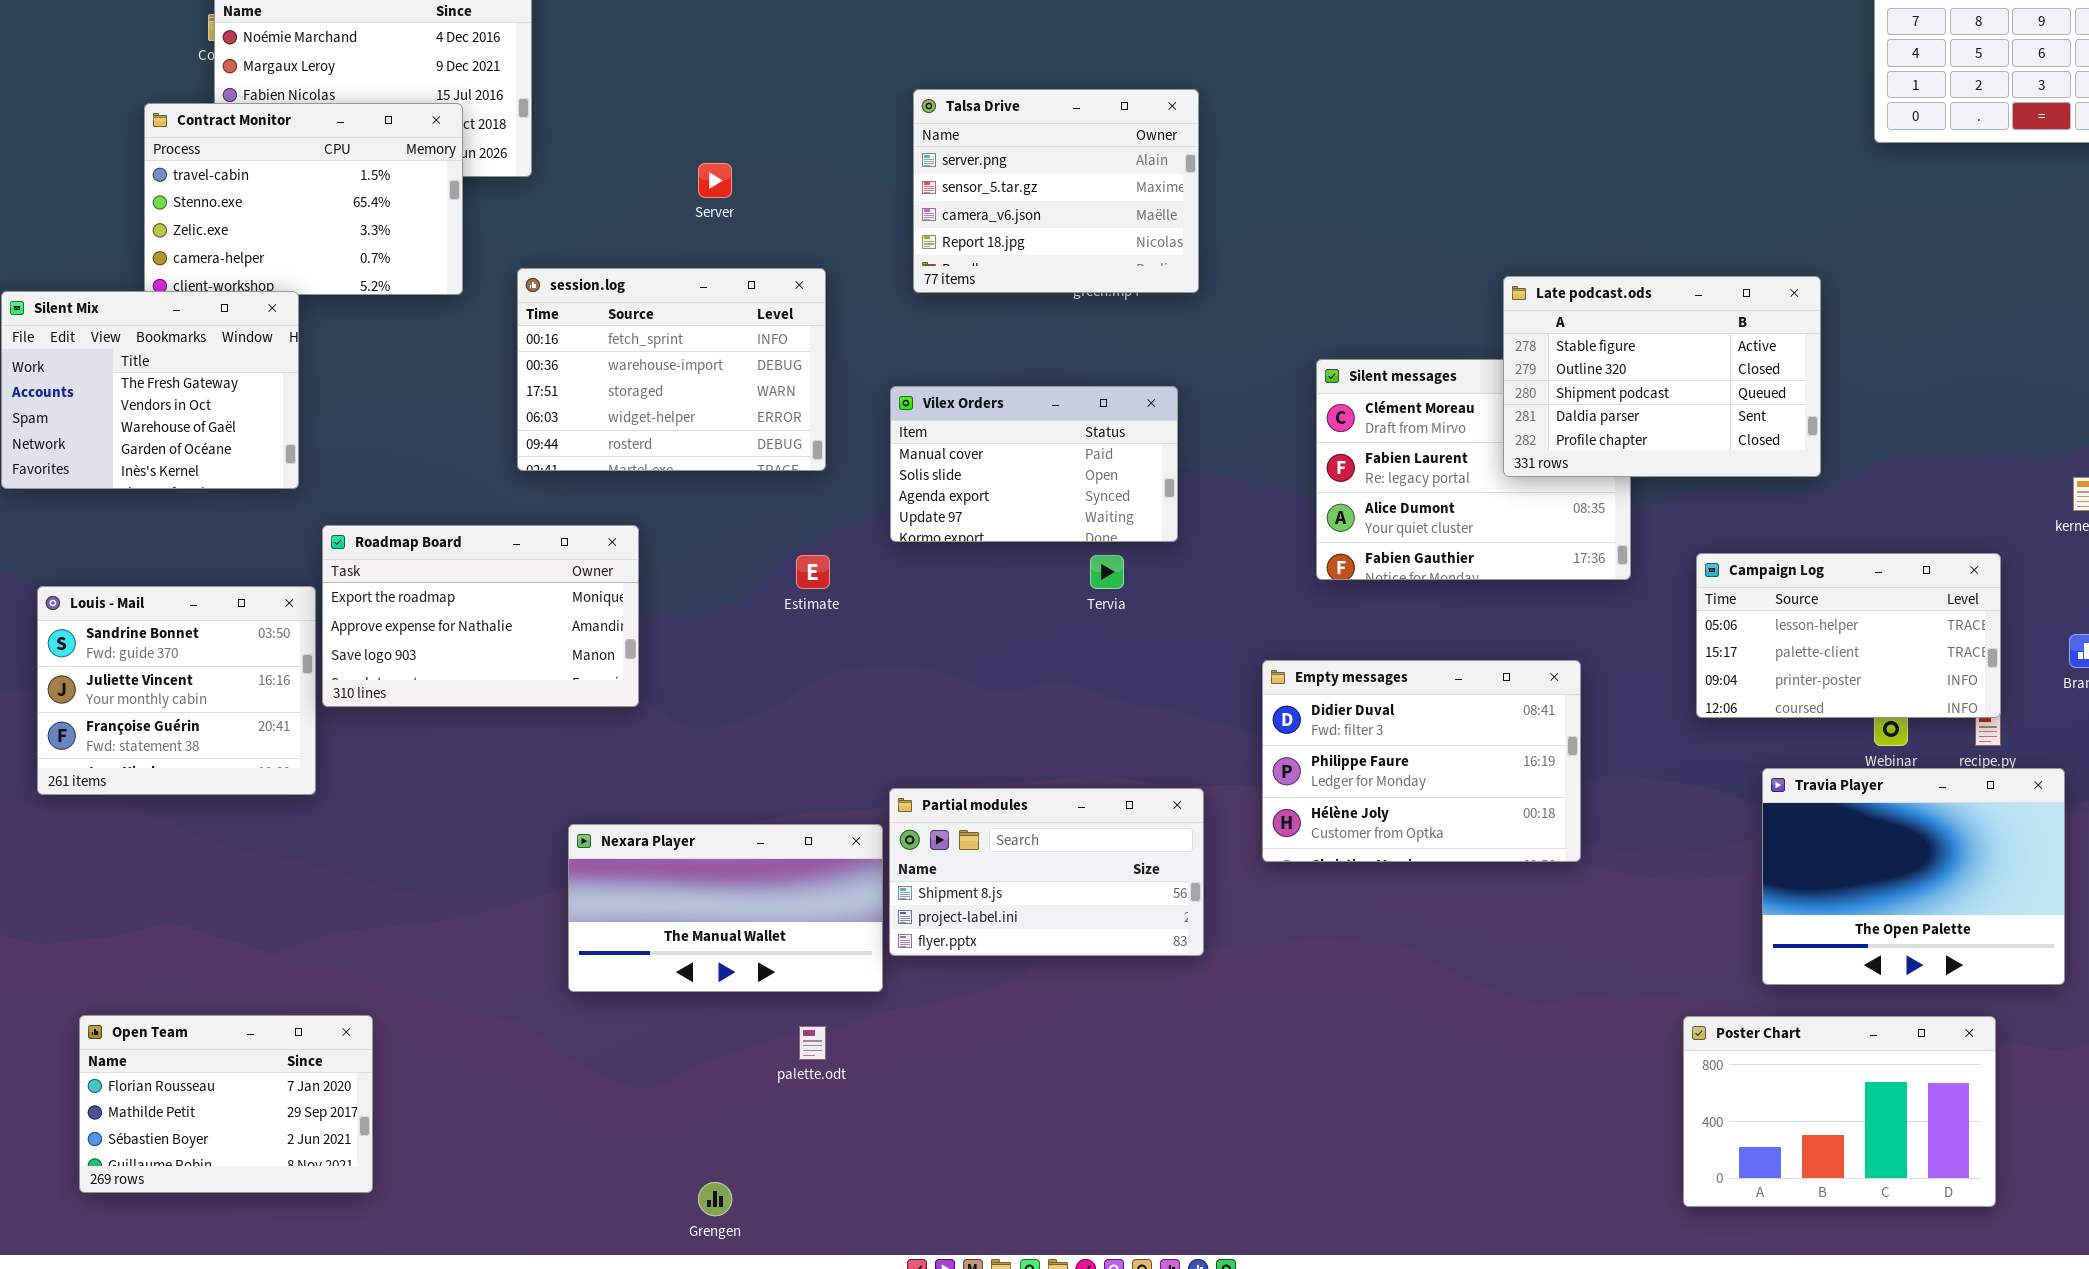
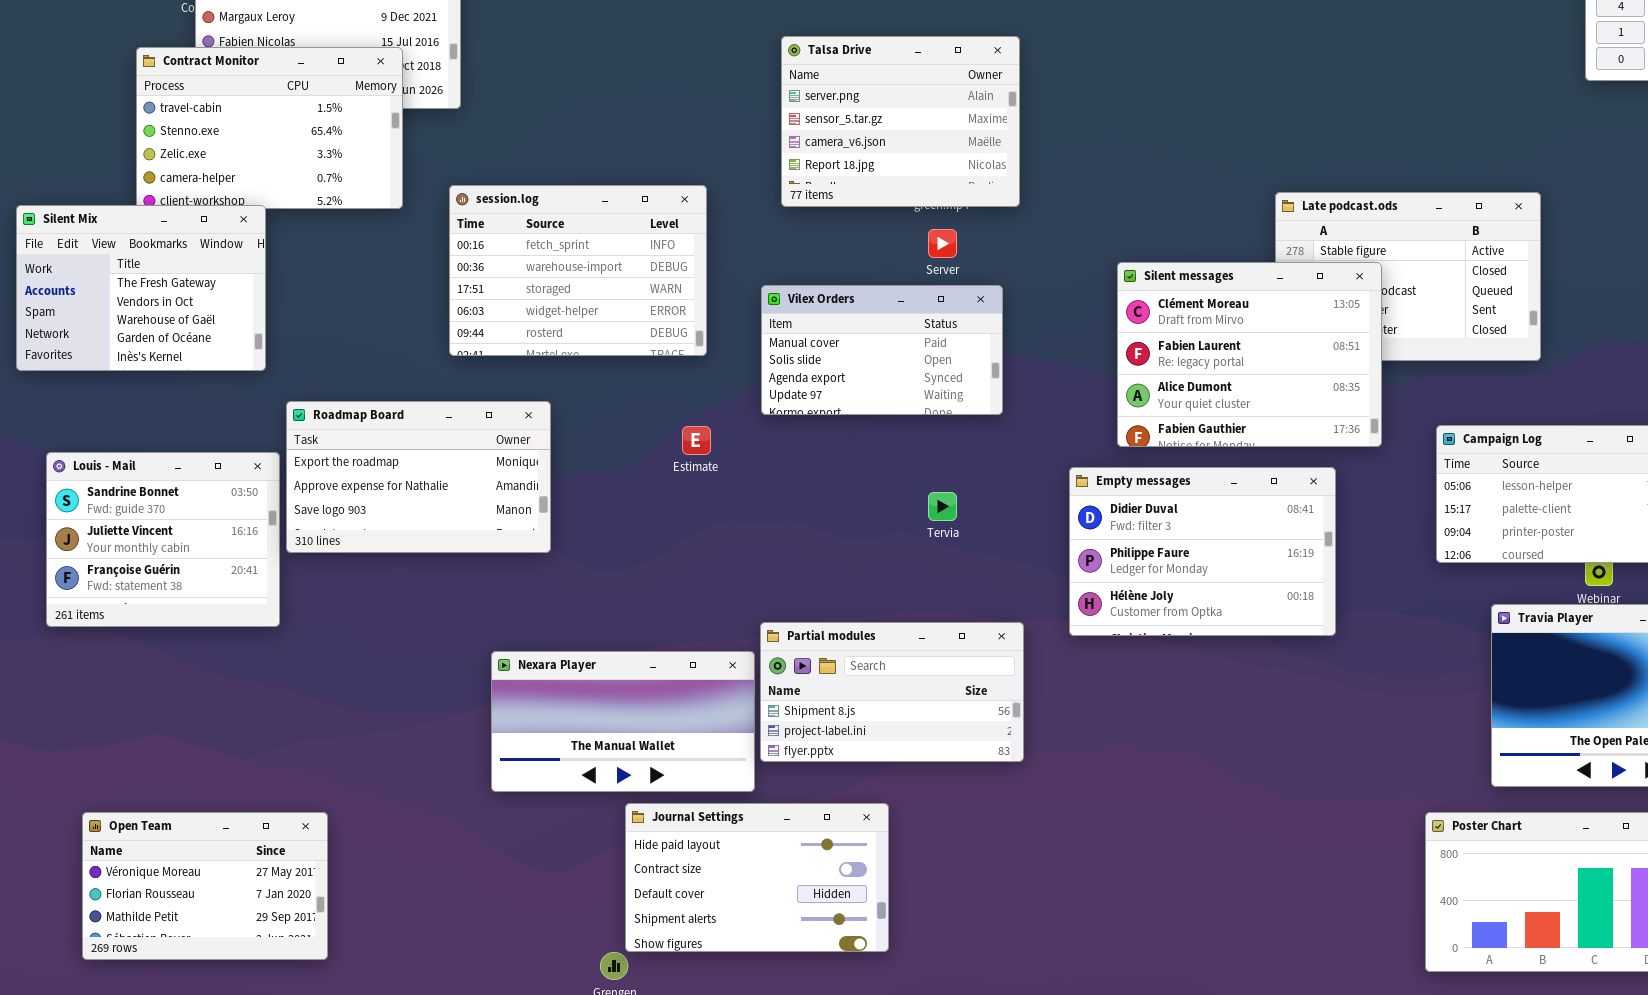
Server: [698,163,732,198] -> [928,229,957,258], moved
Silent messages: [1316,359,1631,580] -> [1117,262,1382,447], raised
Tervia: [1090,555,1124,589] -> [928,492,957,521], moved
Empty messages: [1262,660,1581,862] -> [1069,467,1336,636], moved
Journal Settings: none -> [625,803,889,952], opened
Open Team: [79,1015,373,1193] -> [82,812,328,960], scrolled up 1 row

